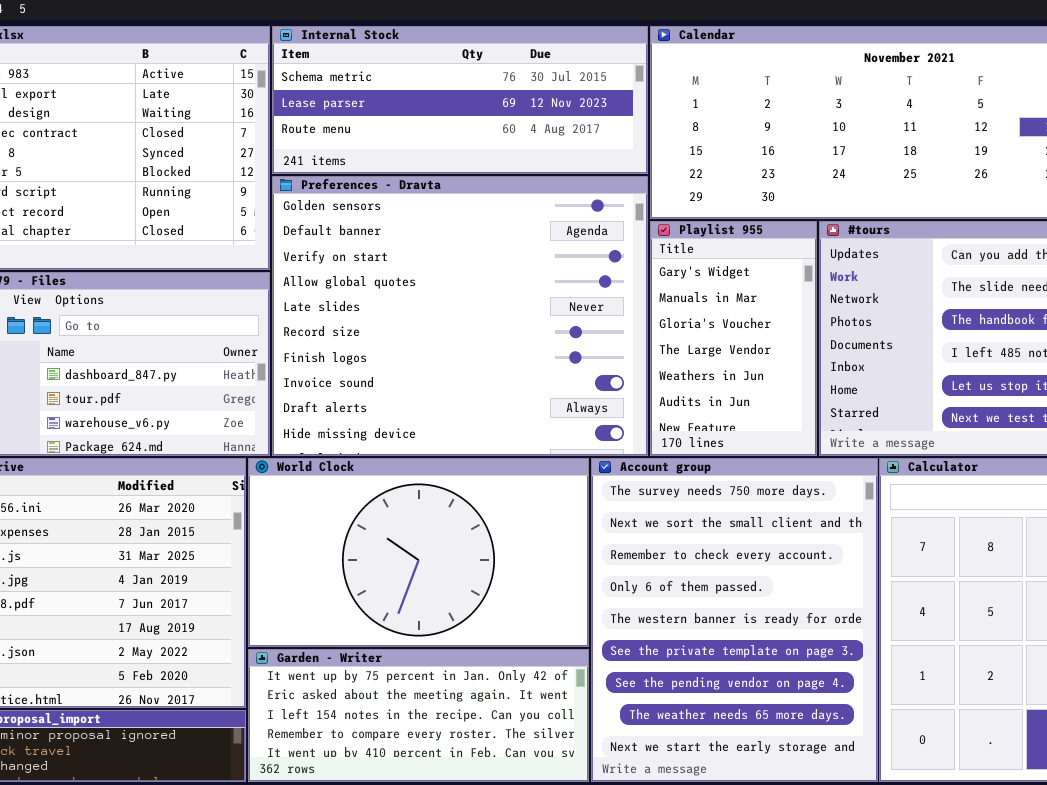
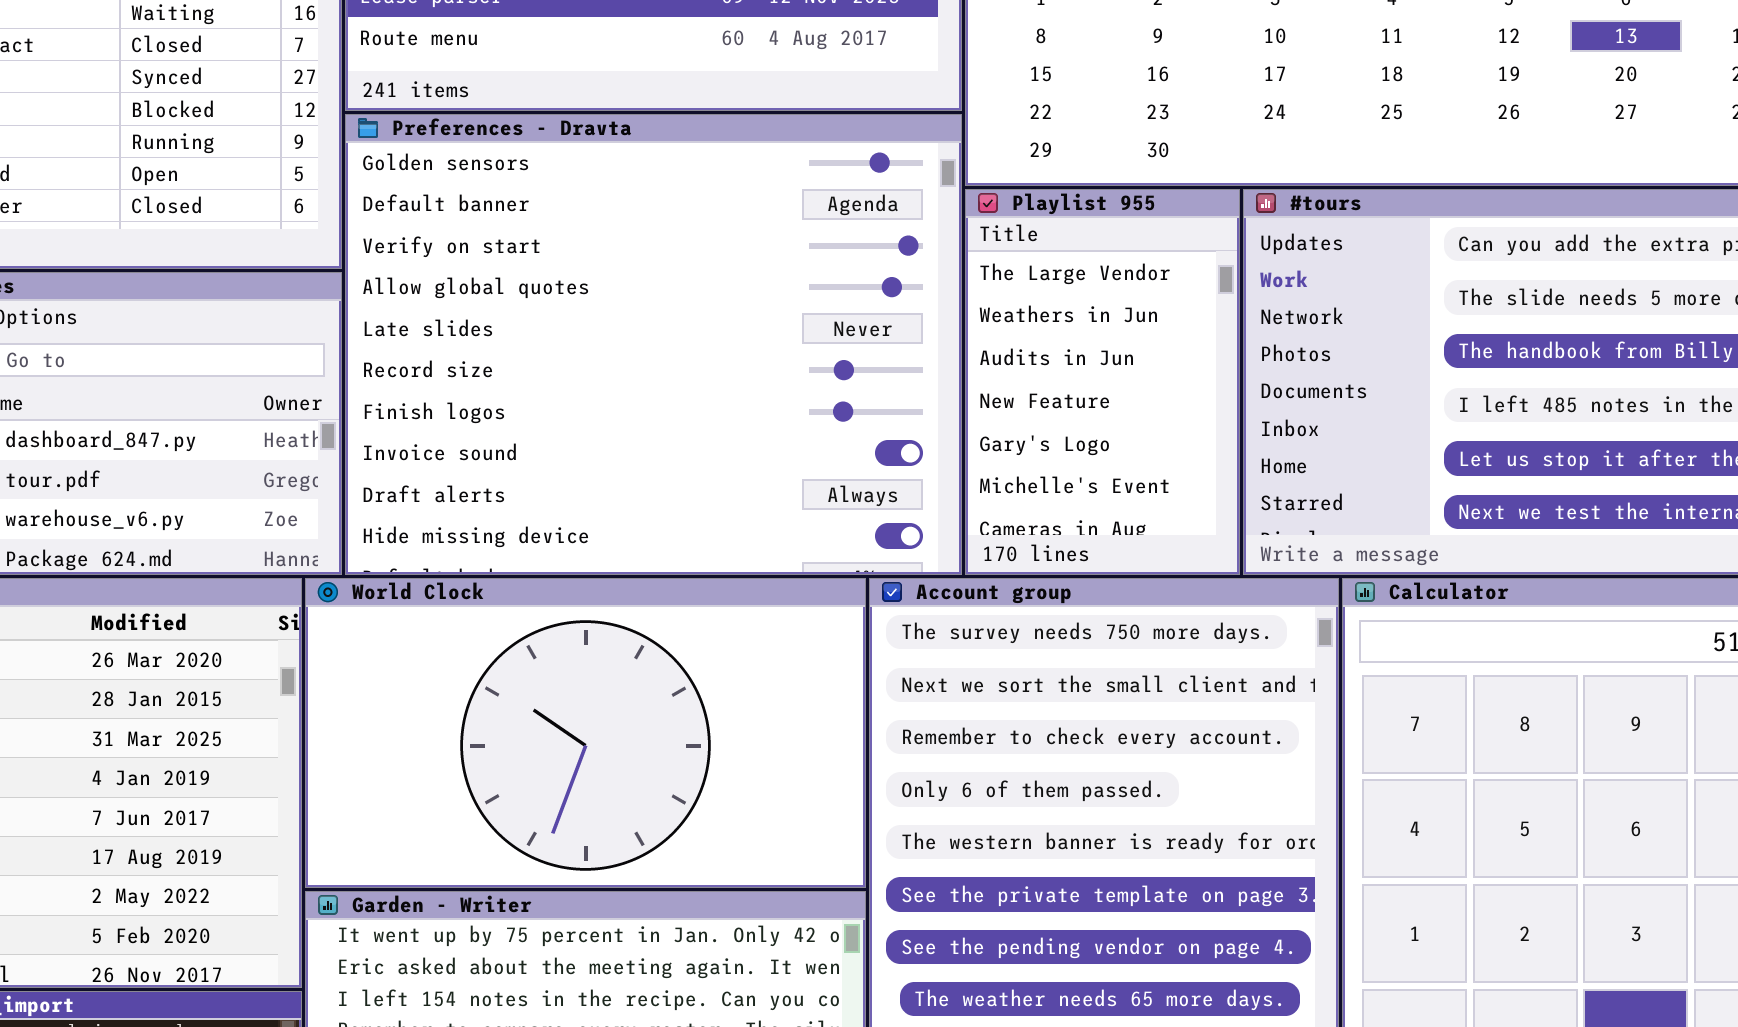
Playlist 955: [650,221,817,456] -> [965,189,1240,575], scrolled down 3 rows

